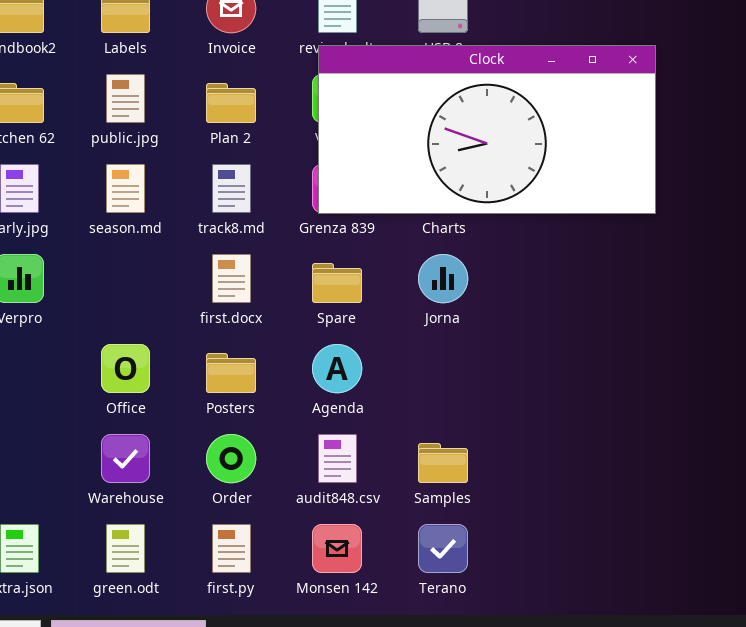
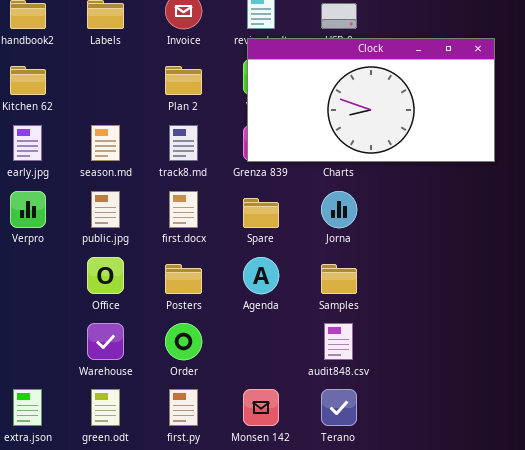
public.jpg: [106,74,145,123] -> [91,191,120,228], moved
audit848.csv: [318,434,357,483] -> [324,323,353,360], moved
Samples: [418,443,468,483] -> [321,264,357,294], moved

